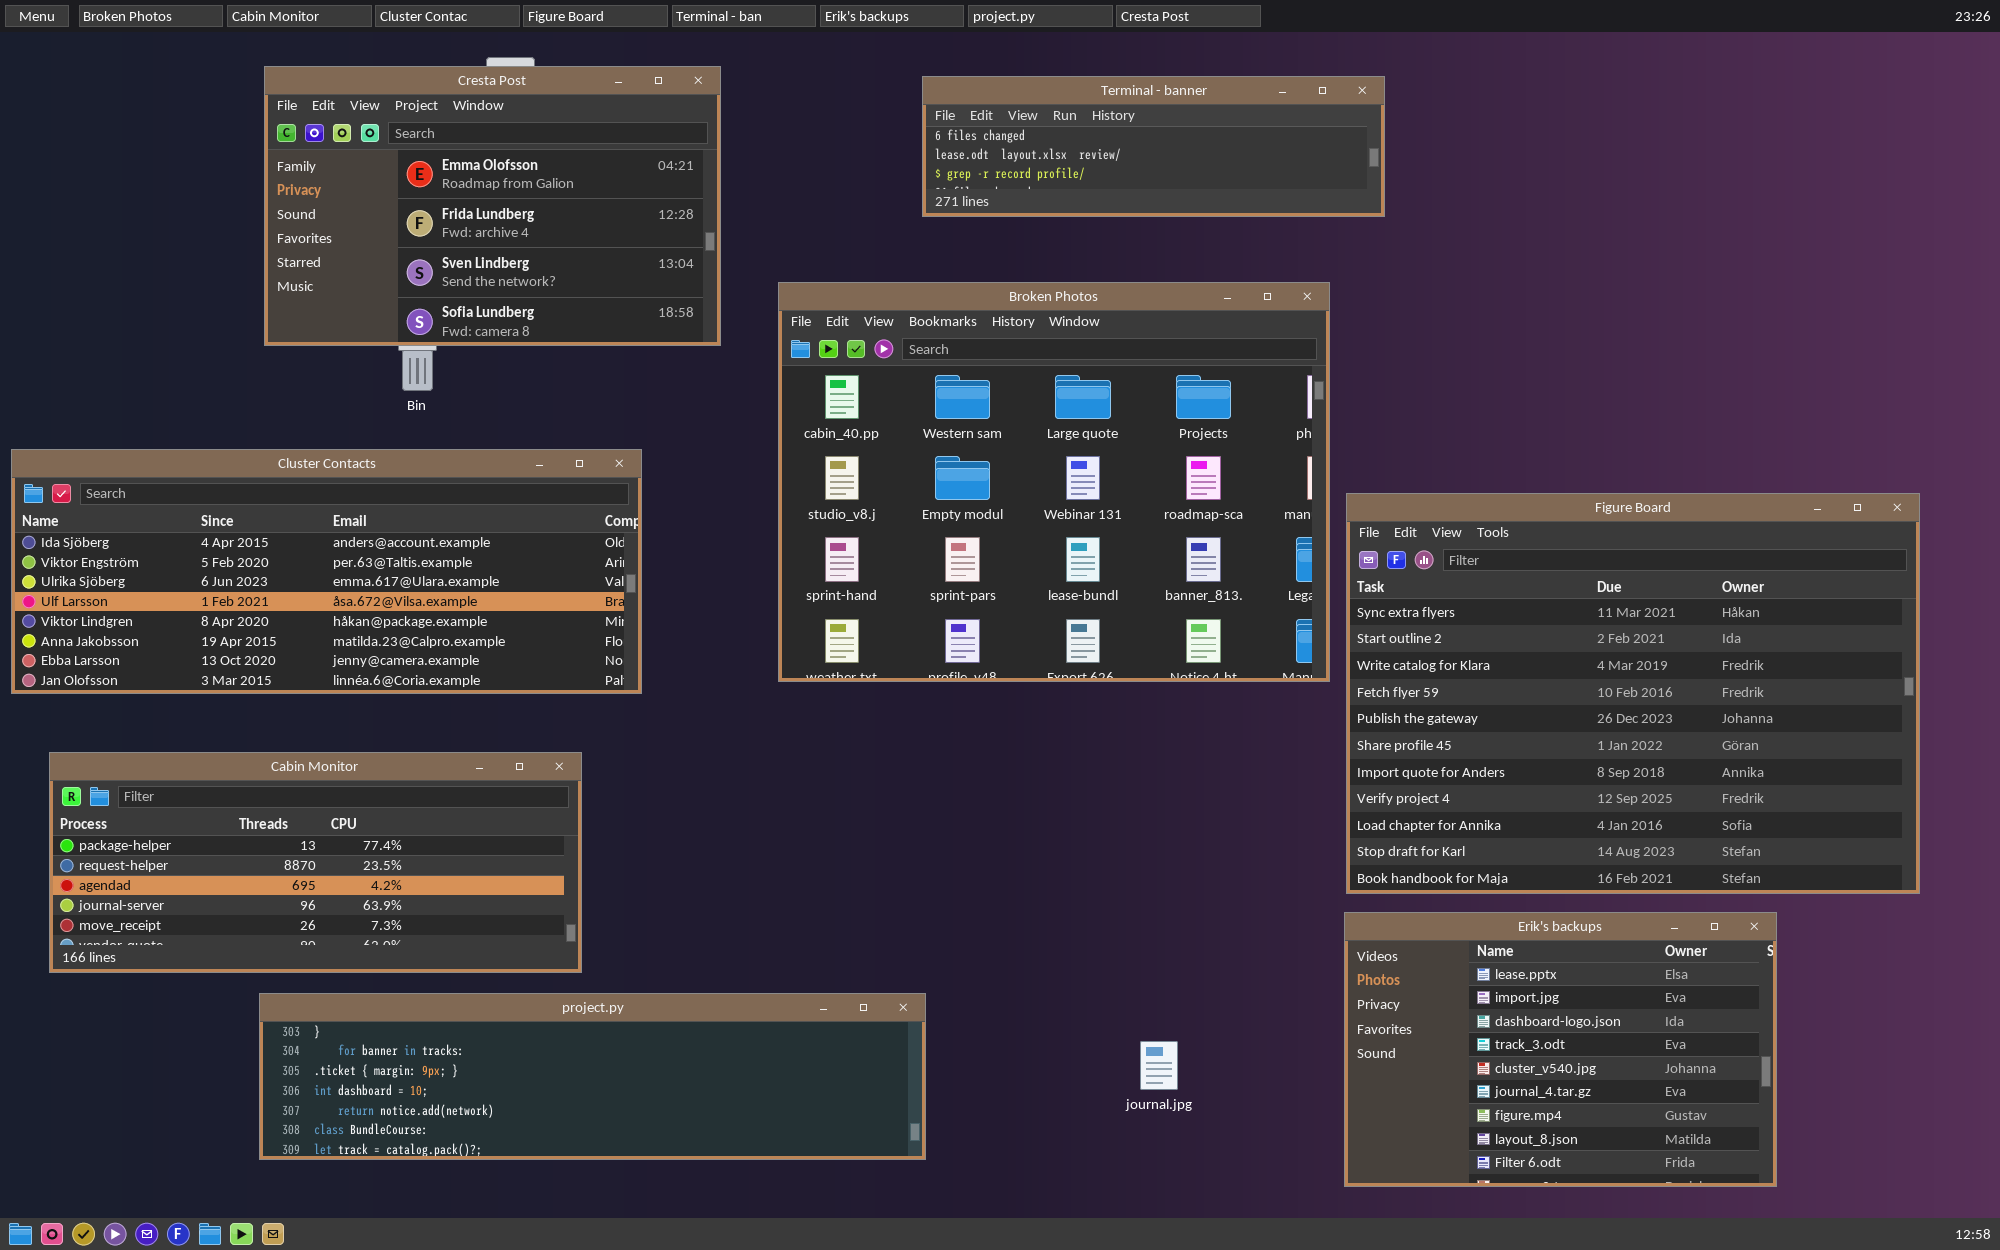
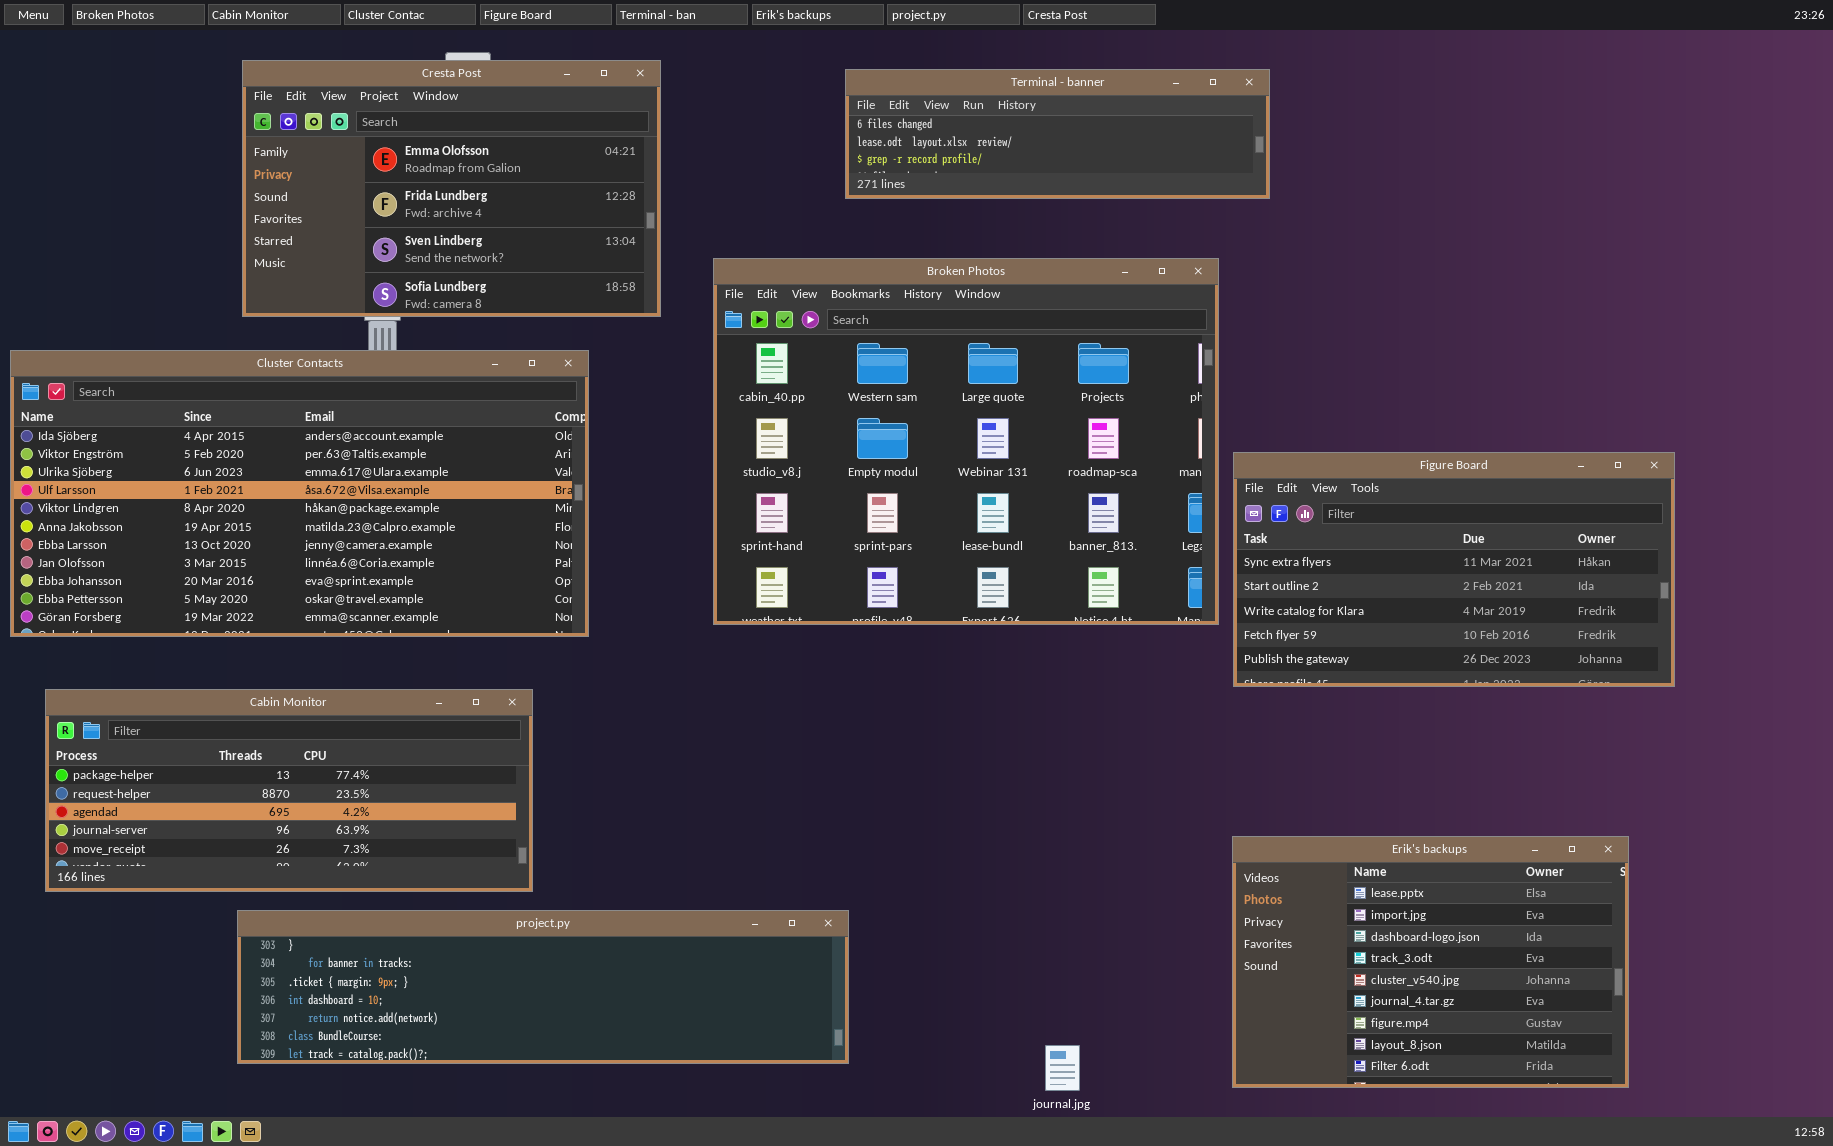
Cluster Contacts: [11,449,642,694] -> [10,350,589,637], resized
Figure Board: [1346,493,1920,894] -> [1233,452,1675,687], resized
journal.jpg: [1140,1041,1178,1090] -> [1045,1045,1080,1091], moved

